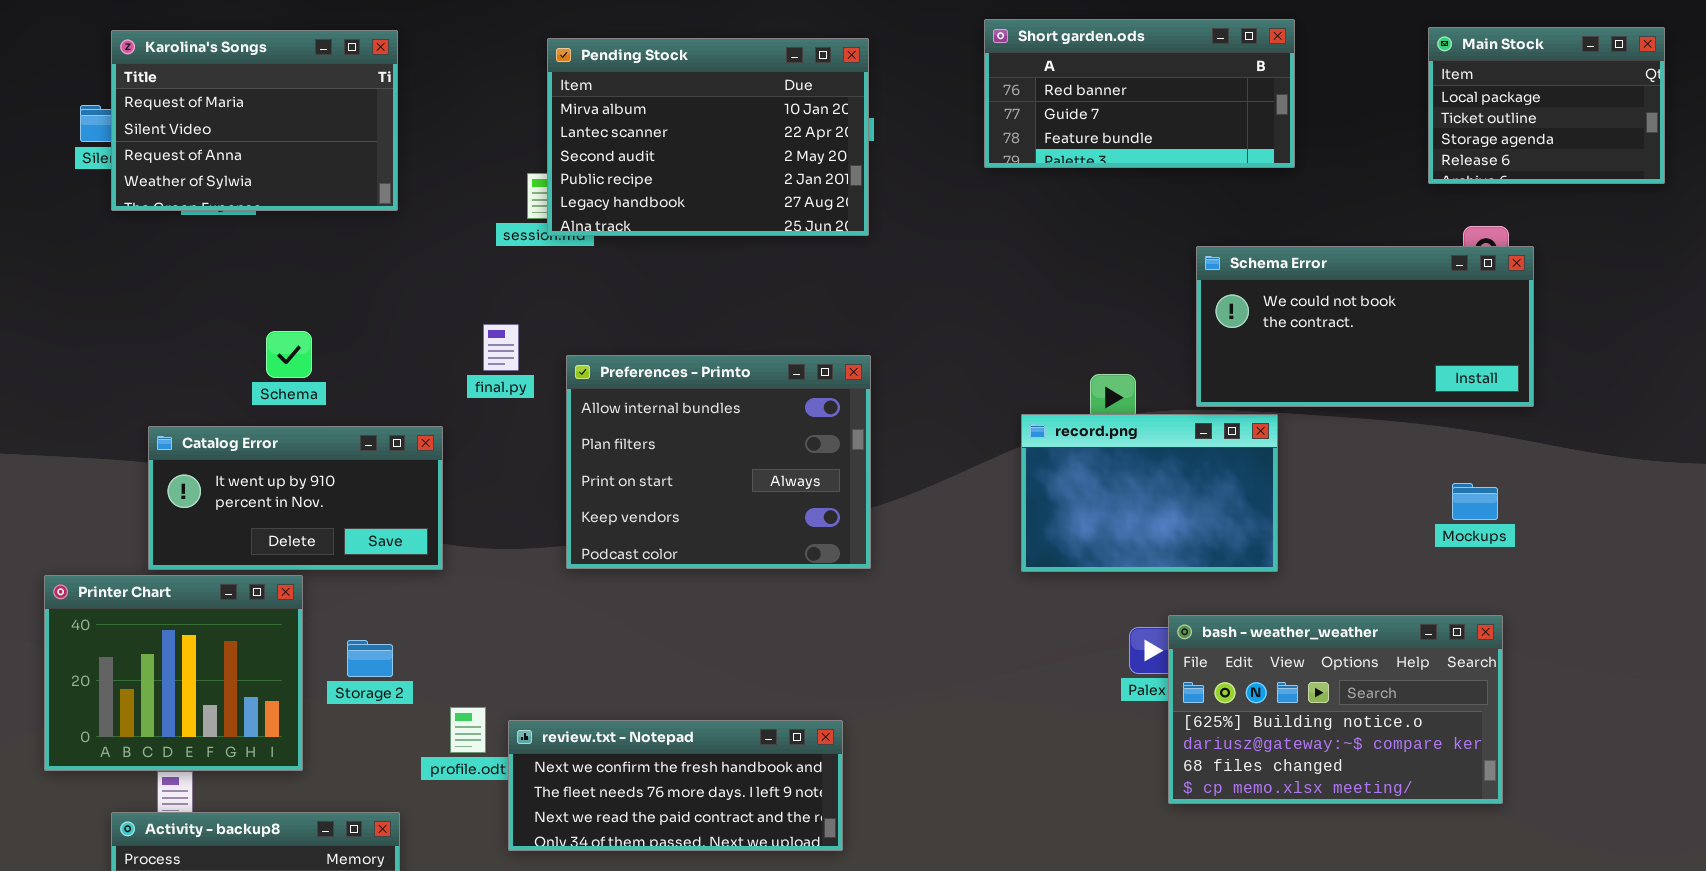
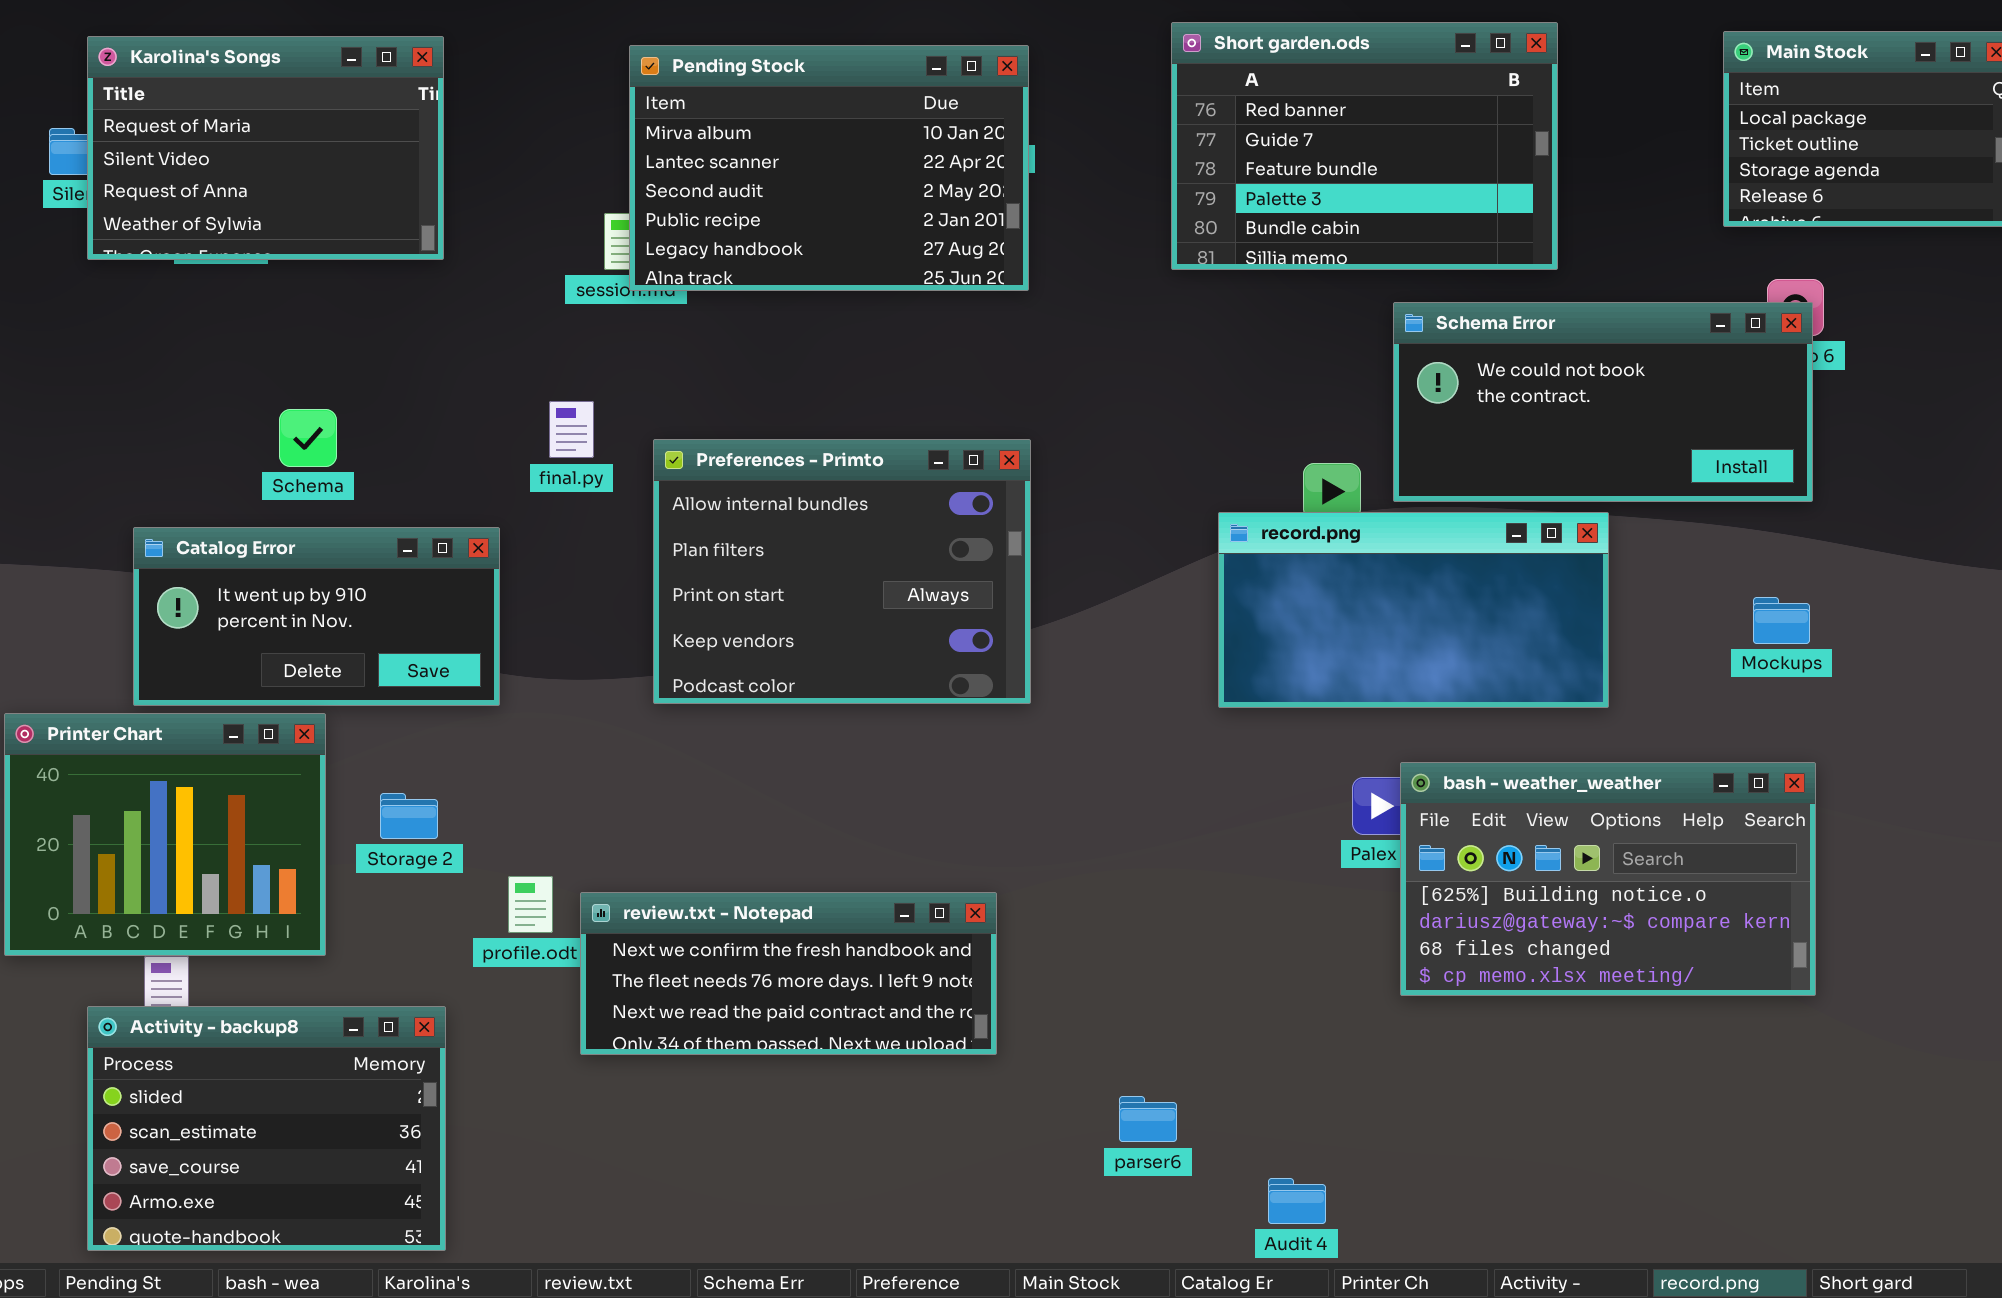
Short garden.ods: [984,19,1295,168] -> [1171,22,1558,270], resized
Schema Error: [1196,246,1534,407] -> [1393,302,1813,502], moved
record.png: [1021,414,1278,572] -> [1218,512,1609,708], resized

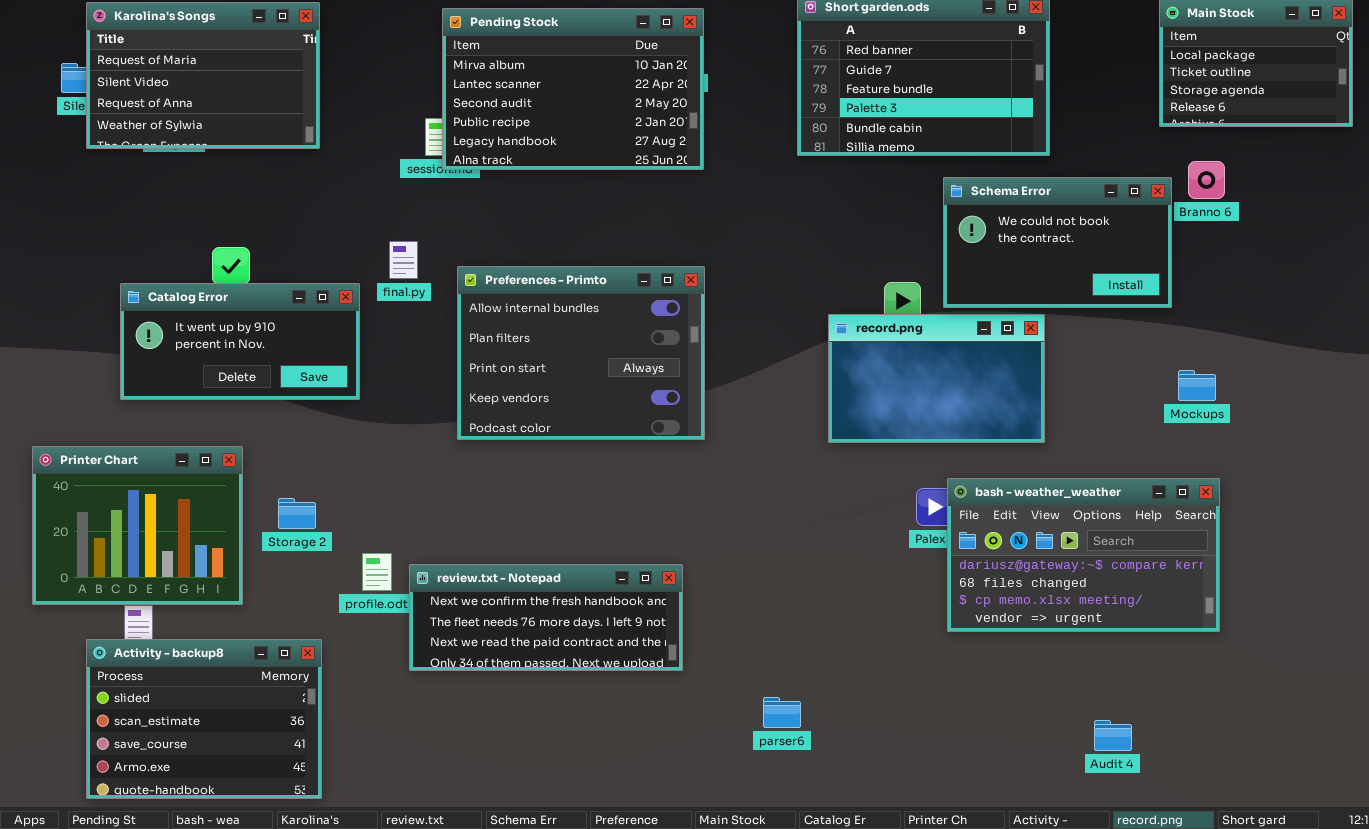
Schema Error: [1393,302,1813,502] -> [943,177,1172,308], resized
record.png: [1218,512,1609,708] -> [828,314,1045,443], resized
Catalog Error: [133,527,500,706] -> [120,283,360,400], moved
bash - weather_weather: [1400,762,1816,996] -> [947,478,1220,632], scrolled down 1 row
Audit 4: [1268,1178,1326,1224] -> [1094,720,1132,751], moved

